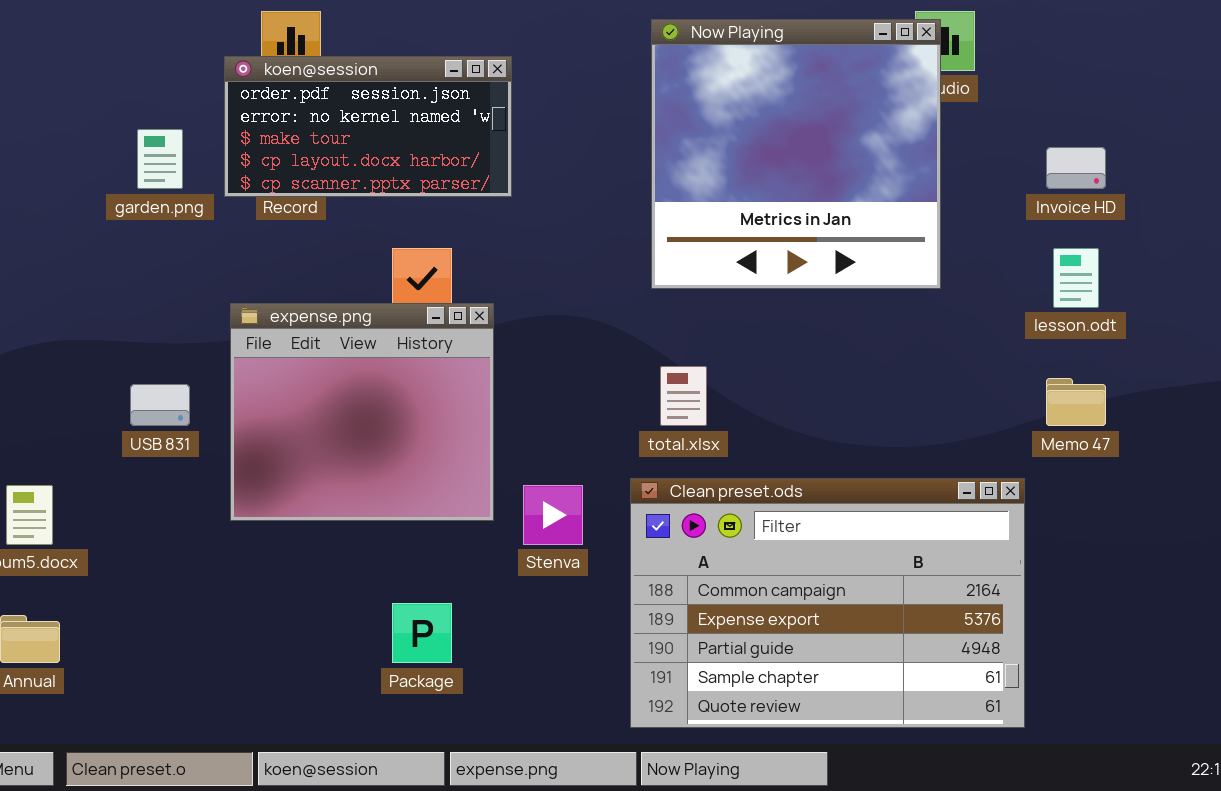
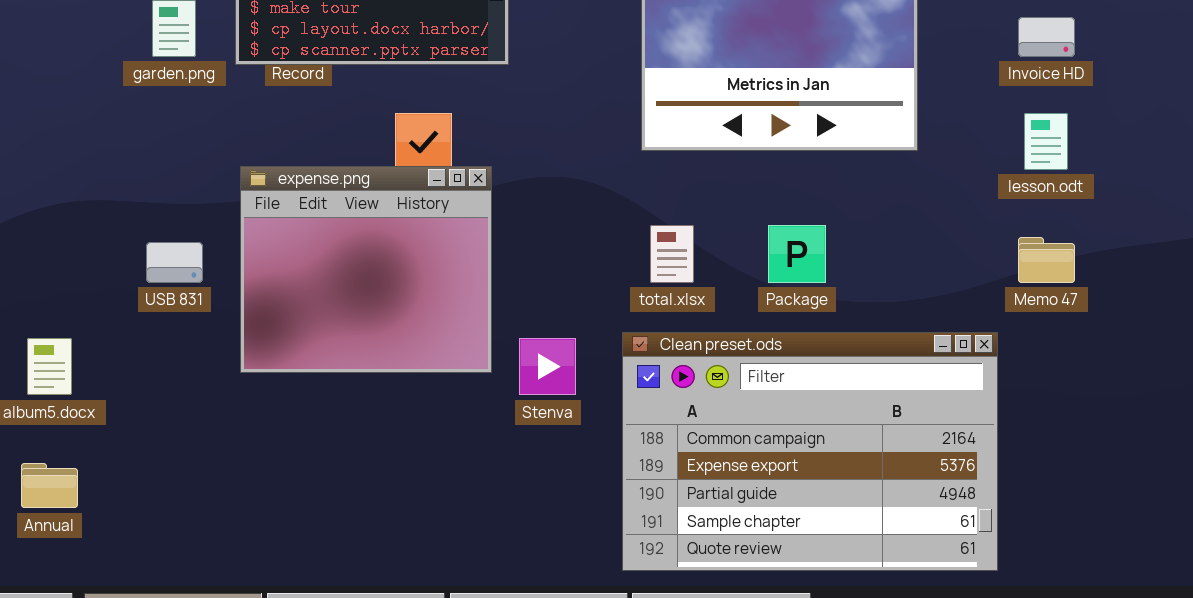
Package: [392,603,452,663] -> [768,225,826,283], moved

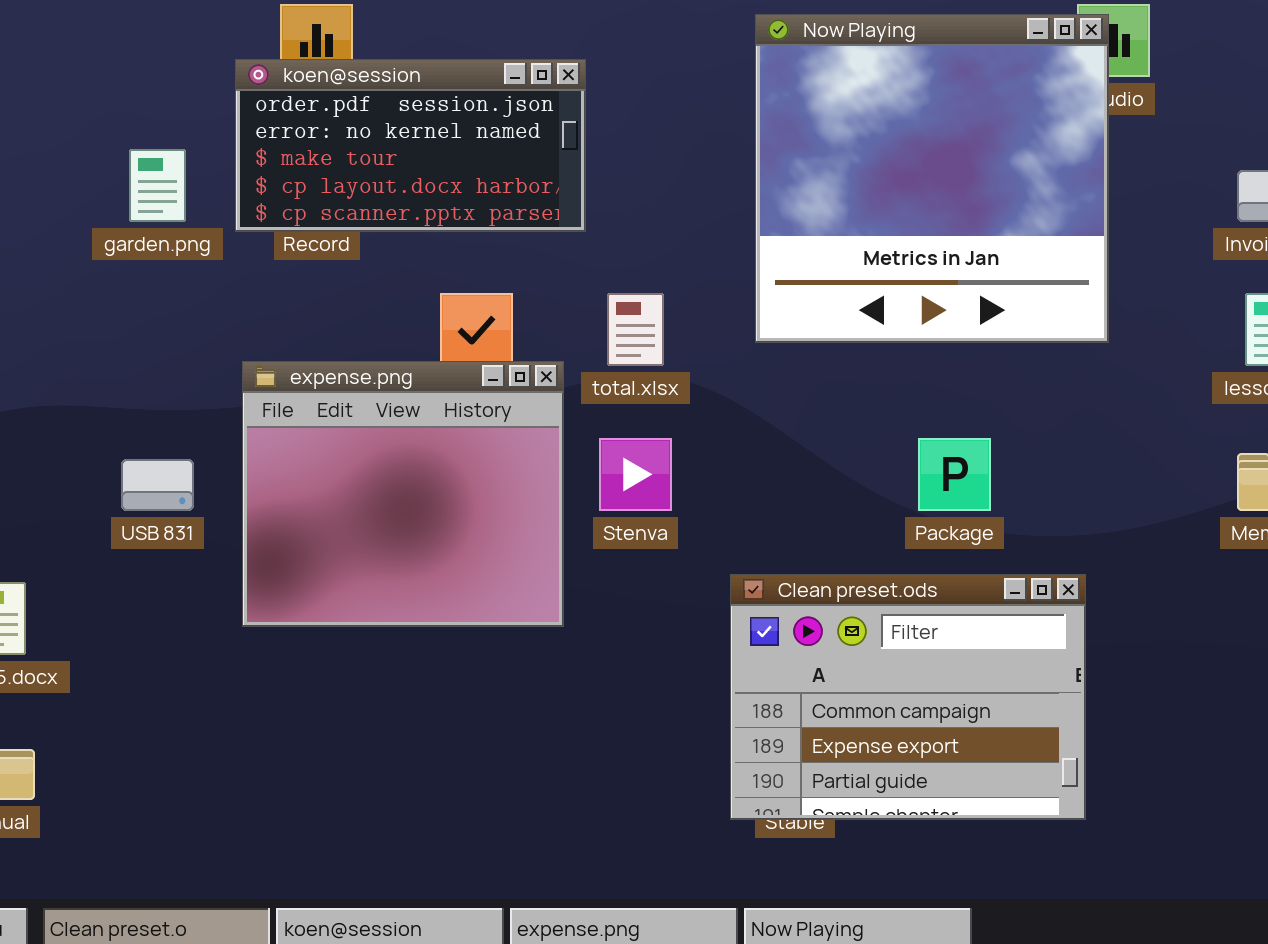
total.xlsx: [650,225,694,283] -> [607,293,664,366], moved
Clean preset.ods: [622,332,998,571] -> [730,574,1086,820], resized
Stenva: [519,338,576,395] -> [599,438,672,511], moved

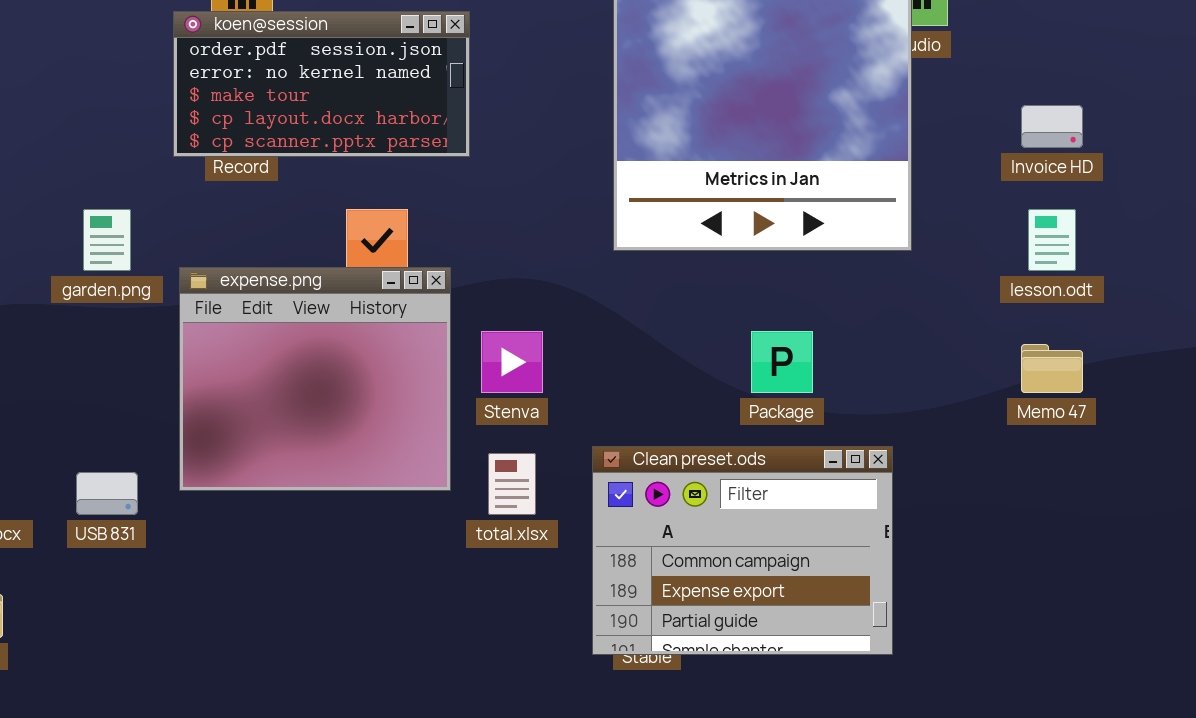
garden.png: [129,149,186,222] -> [83,209,131,271], moved
total.xlsx: [607,293,664,366] -> [488,453,536,515], moved
USB 831: [121,459,194,511] -> [76,472,138,515], moved

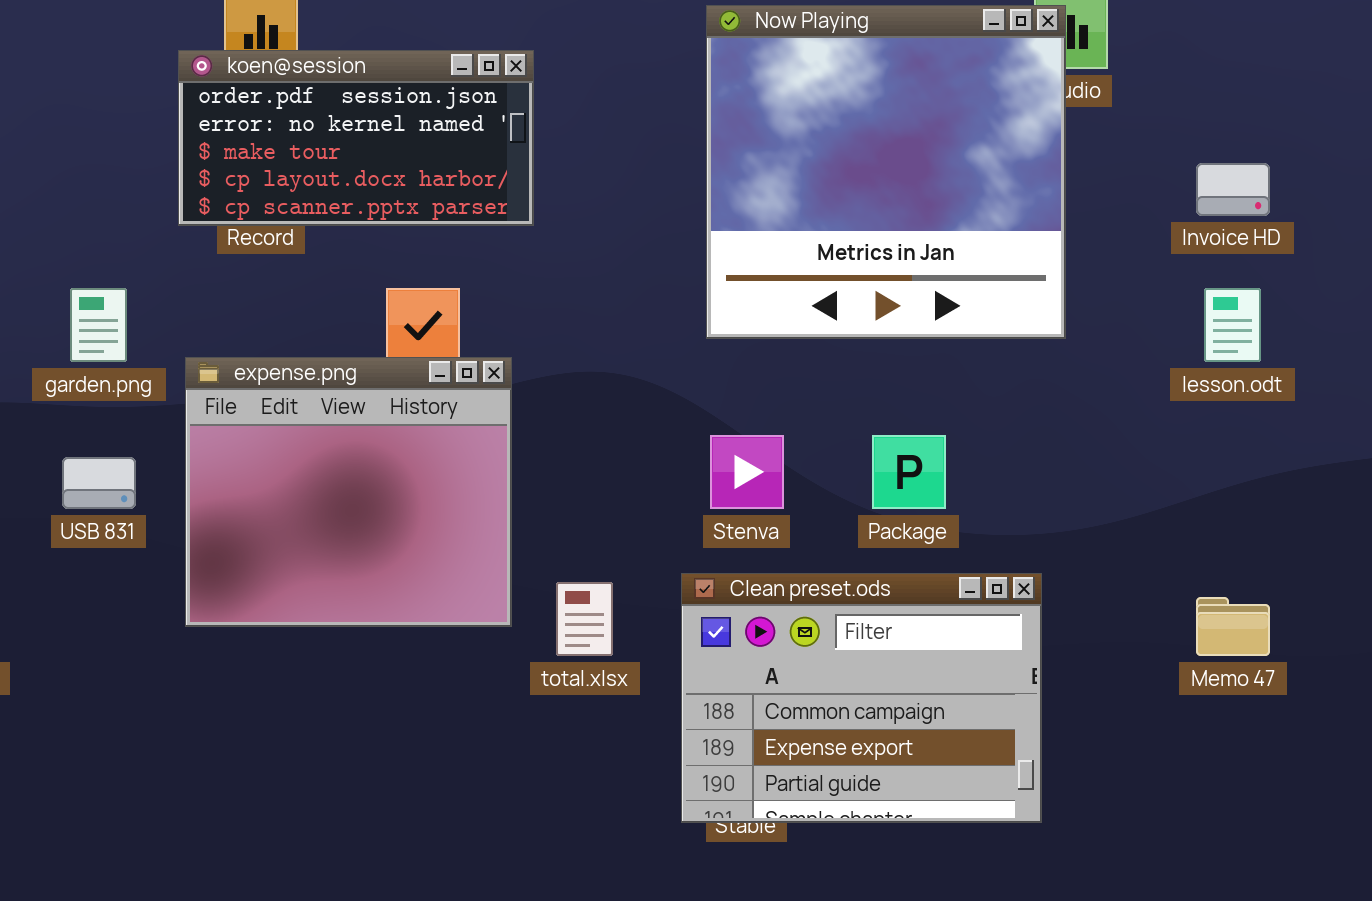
Stenva: [481,331,543,393] -> [710,435,784,509], moved
Memo 47: [1021,344,1083,393] -> [1196,597,1270,656], moved
USB 831: [76,472,138,515] -> [62,457,136,509], moved

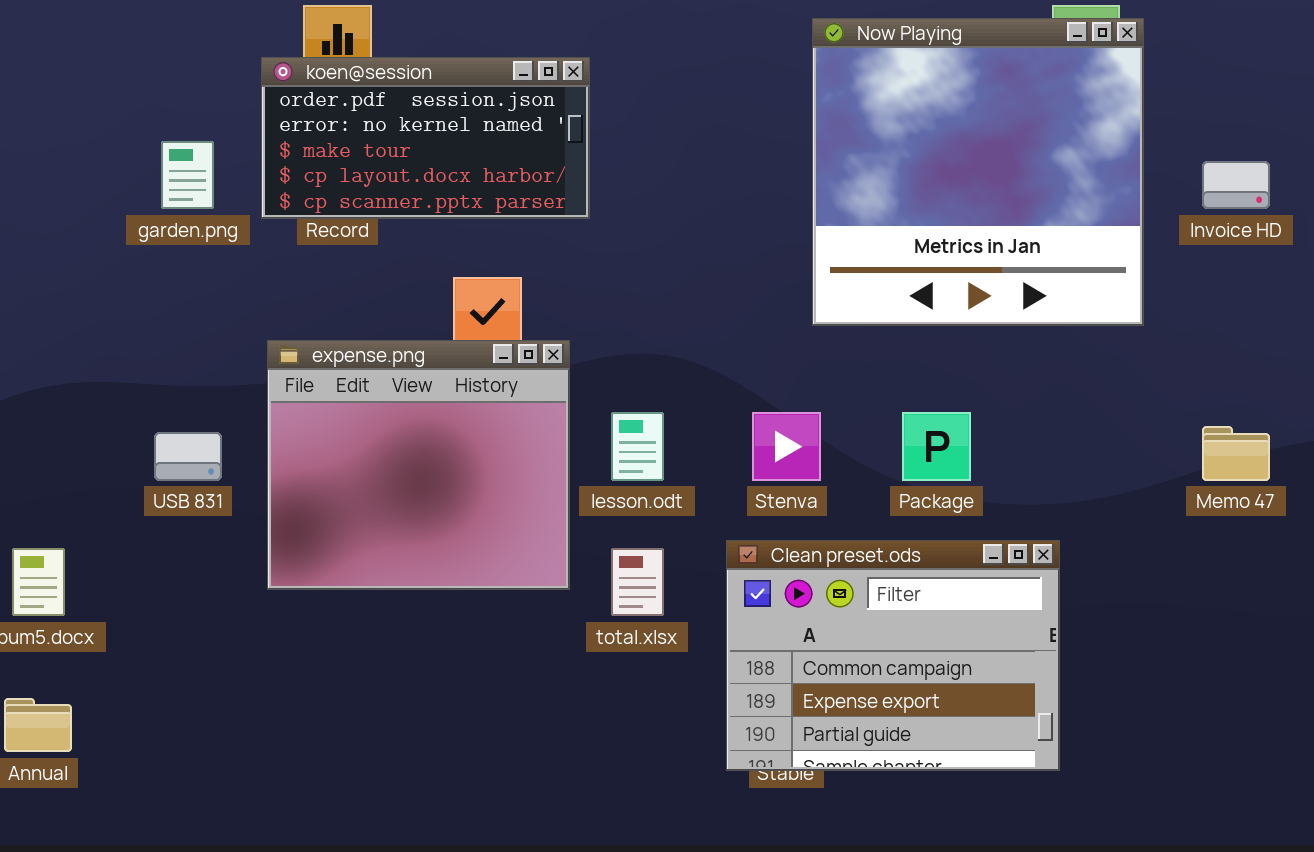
Now Playing: [706,5,1066,339] -> [812,18,1144,326], moved
garden.png: [70,288,127,362] -> [161,141,214,209], moved
lesson.odt: [1204,288,1261,362] -> [611,412,664,481], moved
Memo 47: [1196,597,1270,656] -> [1202,426,1270,481], moved

